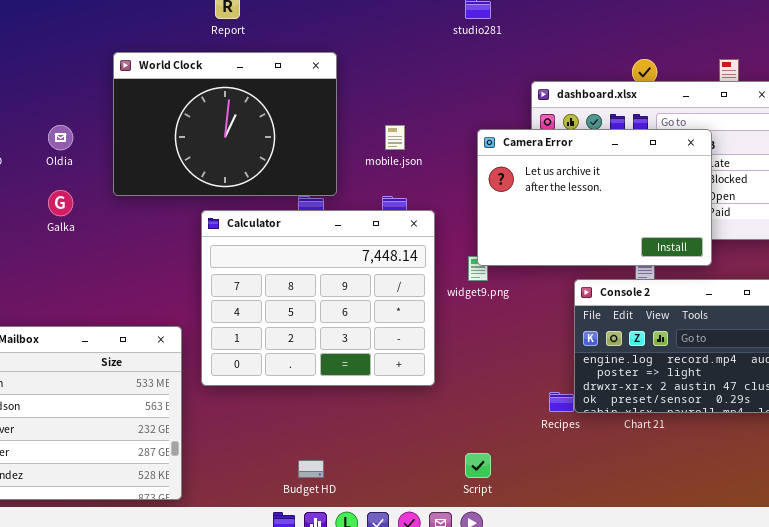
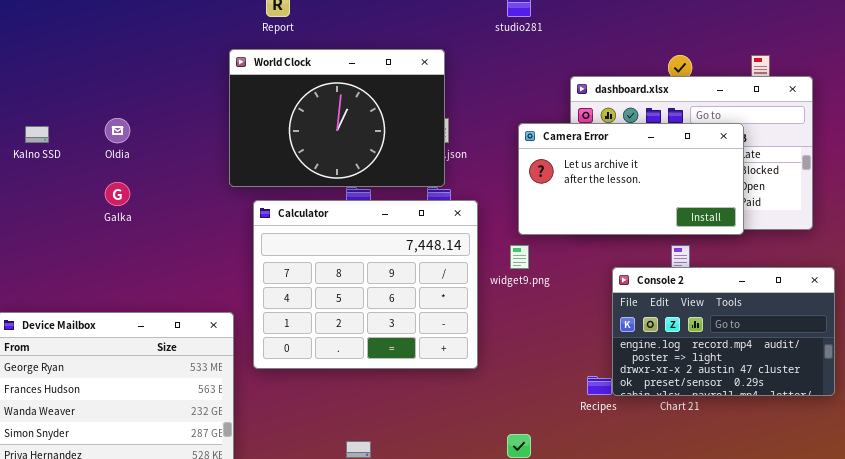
World Clock: [113,52,337,196] -> [229,49,445,187], moved
Camera Error: [477,129,712,266] -> [518,123,744,235], resized

